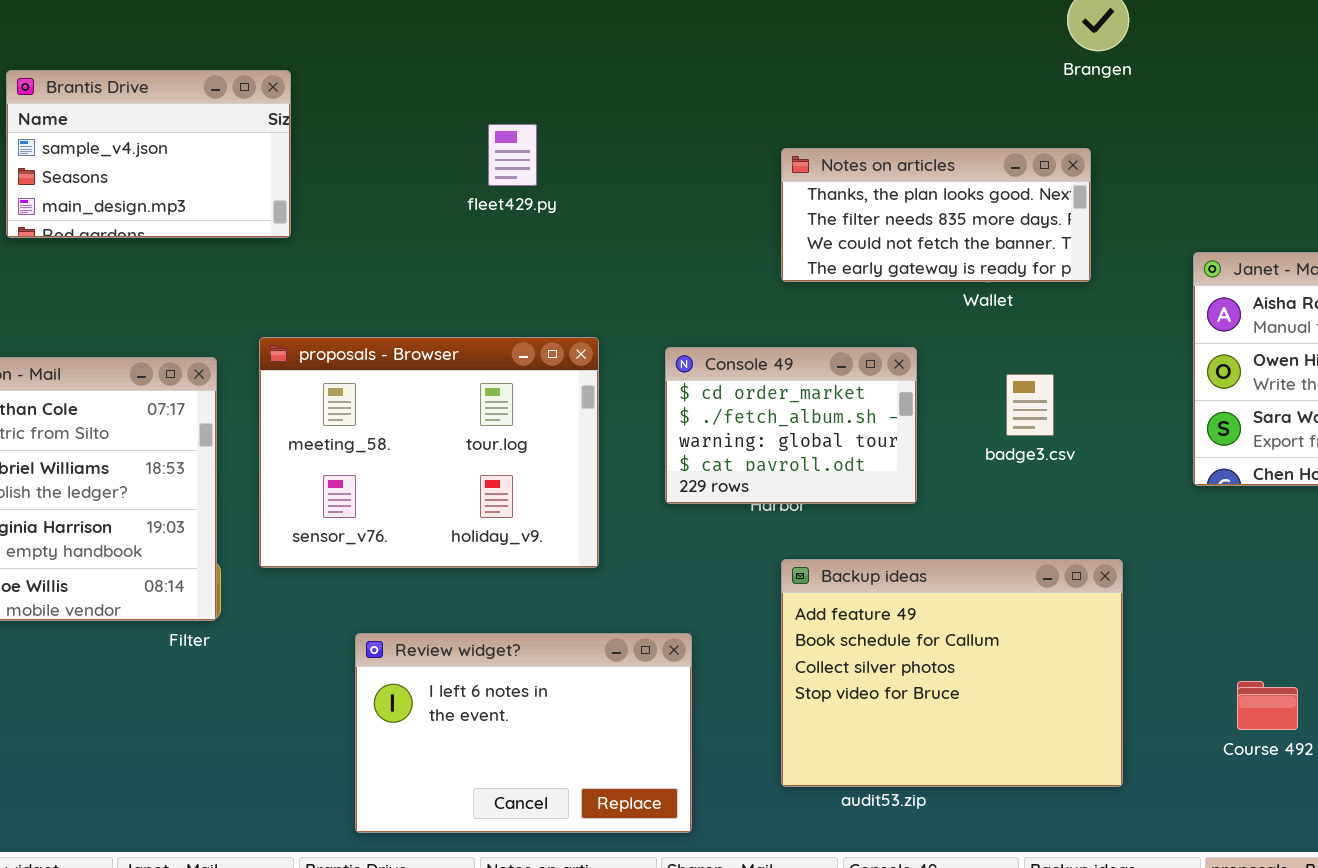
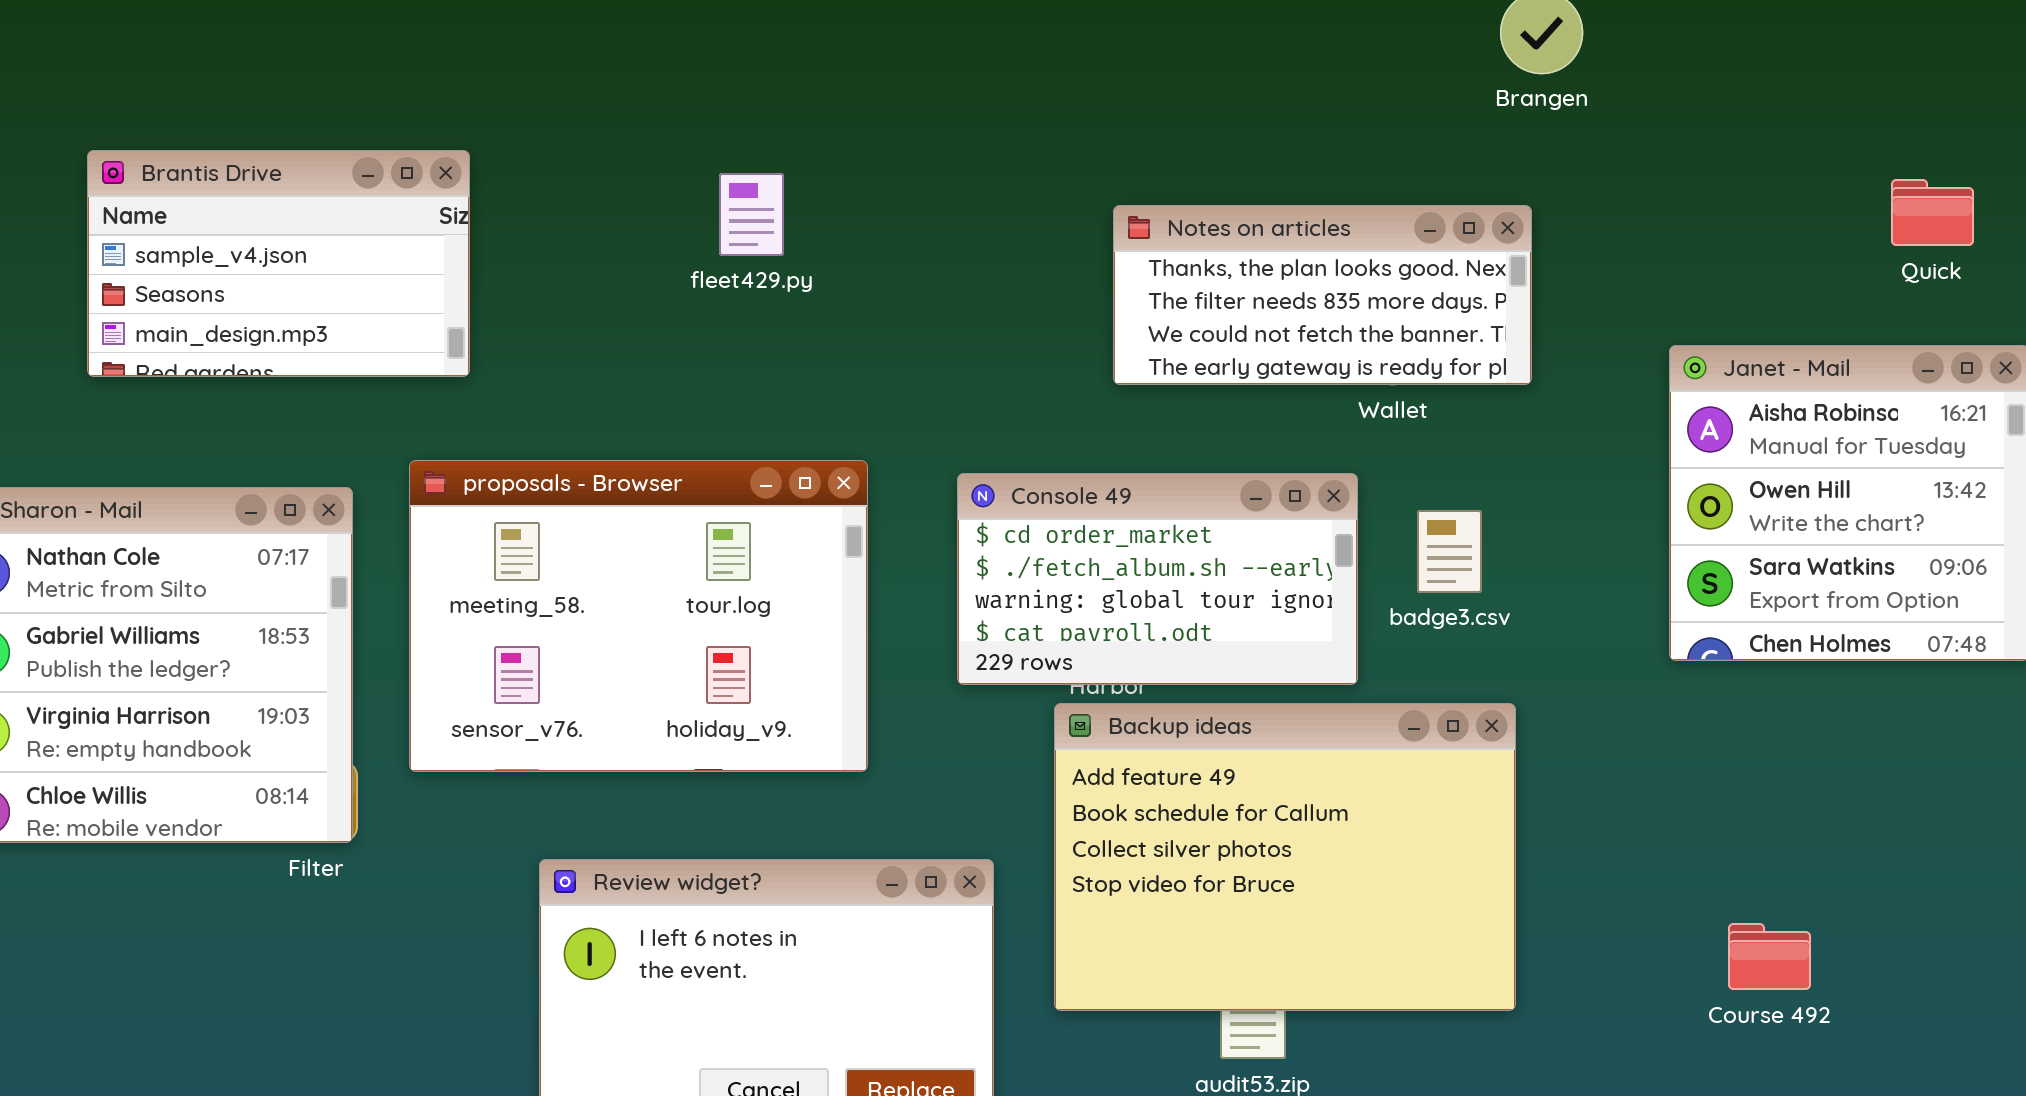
Brantis Drive: [6,70,291,238] -> [87,150,470,377], moved
Console 49: [665,347,917,504] -> [957,473,1358,685], resized
Backup ideas: [781,559,1123,787] -> [1054,703,1516,1011], moved

